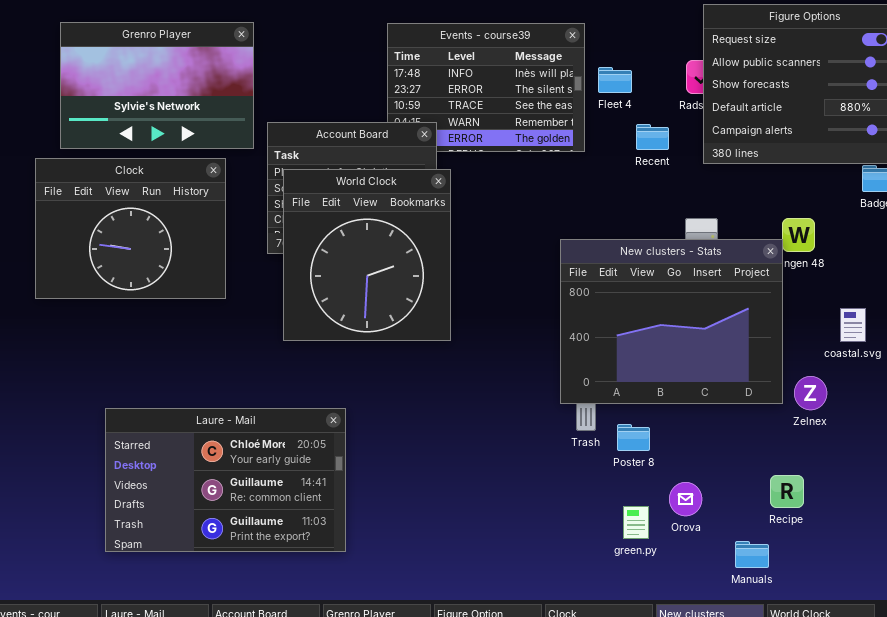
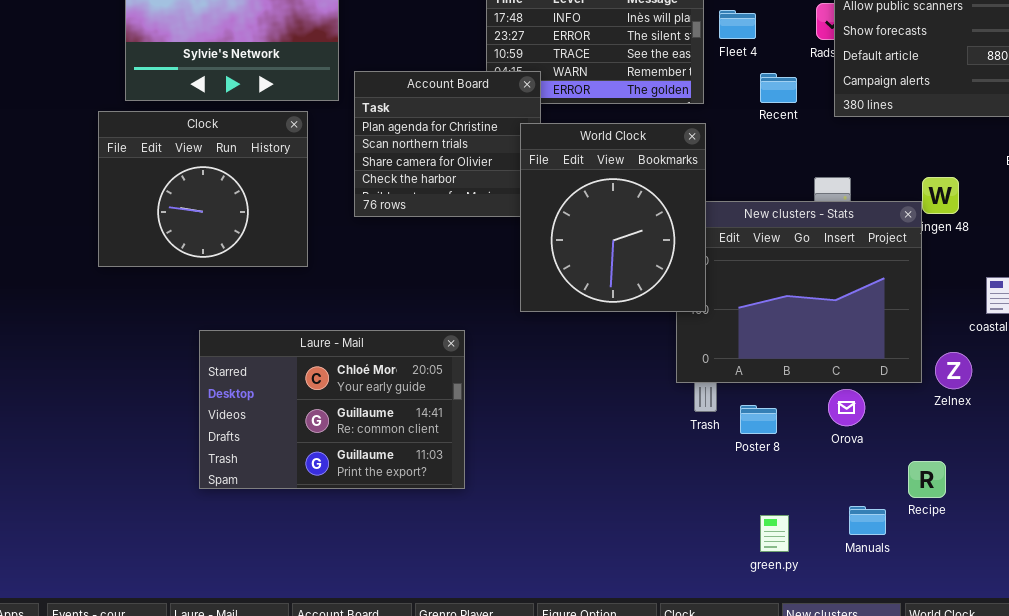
World Clock: [283,169,451,341] -> [520,123,706,312], moved
Laure - Mail: [105,408,346,552] -> [199,330,465,489], moved
Orova: [669,482,702,516] -> [828,389,865,426], moved
green.py: [623,506,649,539] -> [760,515,789,552], moved
Manuals: [735,541,769,568] -> [849,506,886,535], moved

